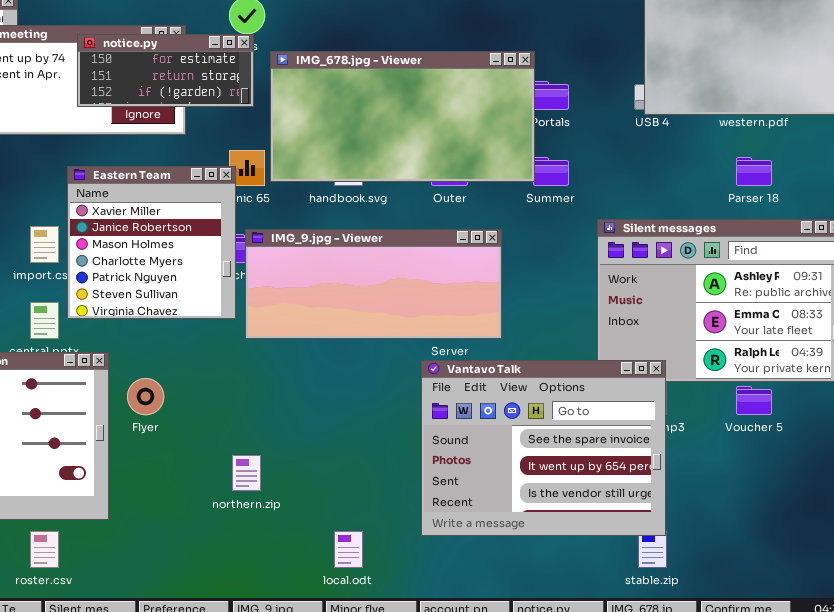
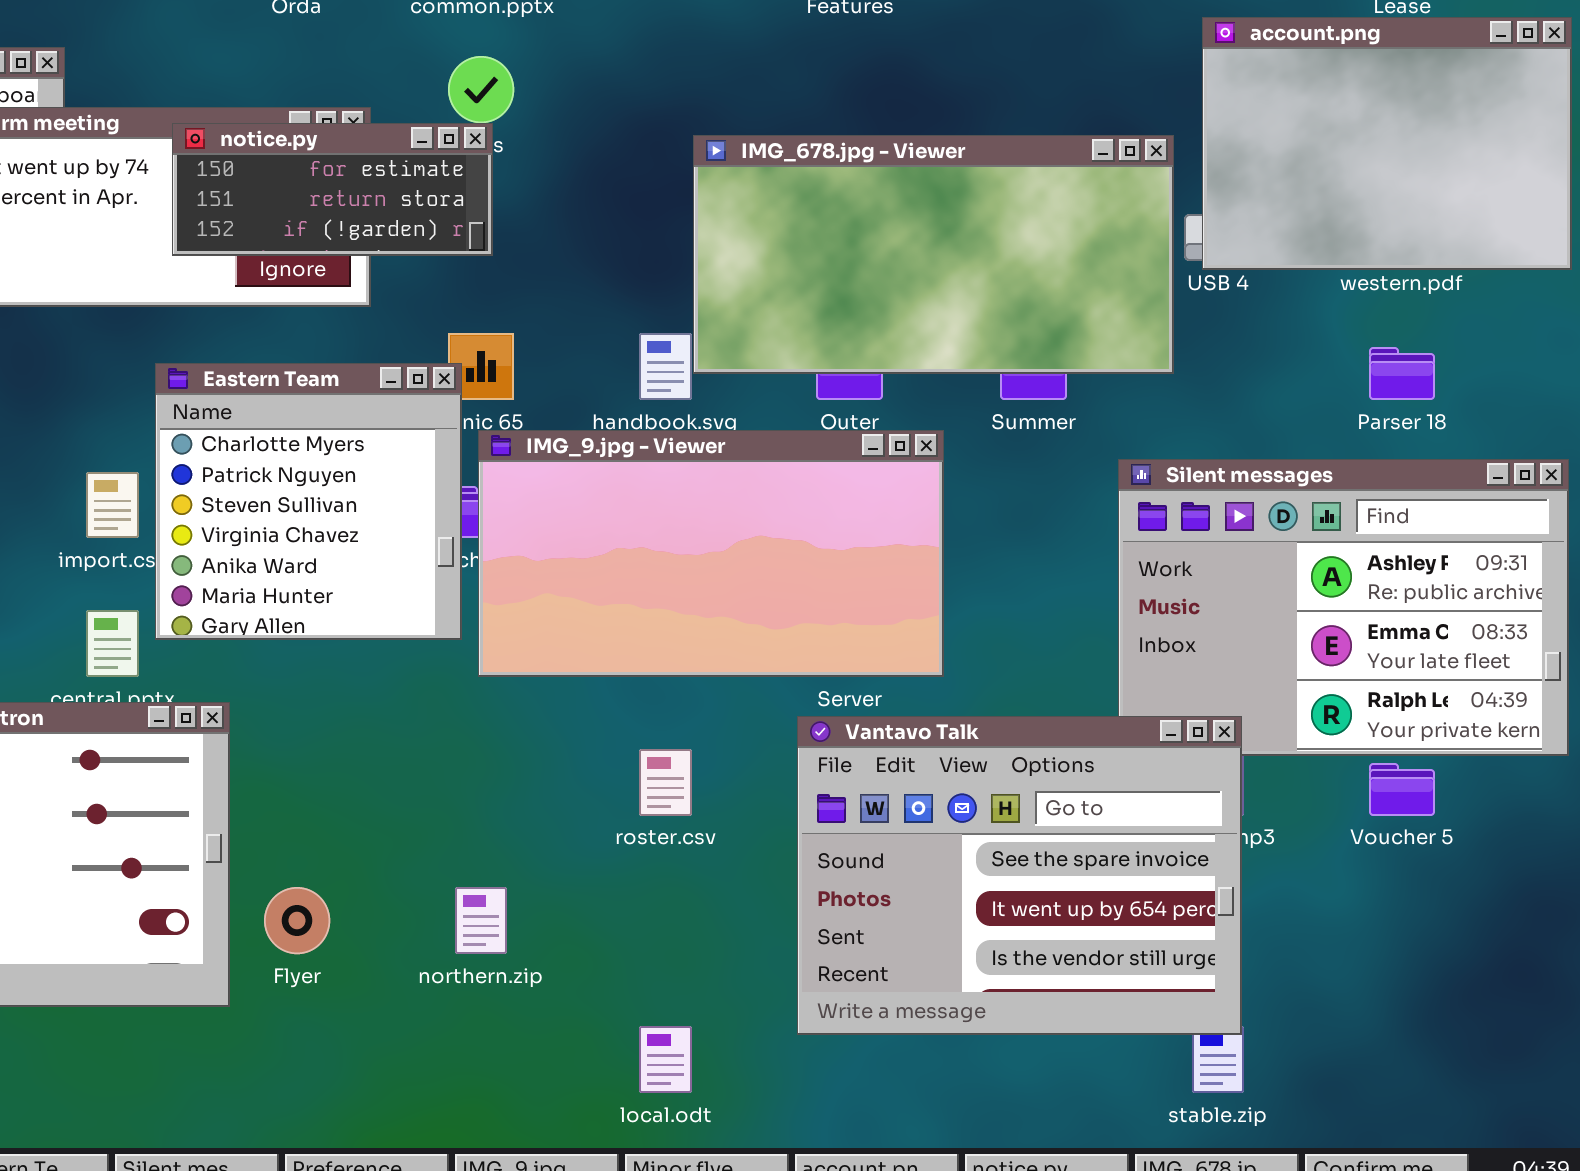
IMG_678.jpg - Viewer: [270,51,535,182] -> [693,135,1174,374], moved
Eastern Team: [67,166,236,319] -> [155,363,462,640], scrolled down 3 rows
IMG_9.jpg - Viewer: [245,229,502,339] -> [478,430,944,677], resized
Flyer: [127,378,164,415] -> [264,887,330,954], moved
roster.csv: [30,531,59,568] -> [639,749,692,816], moved

